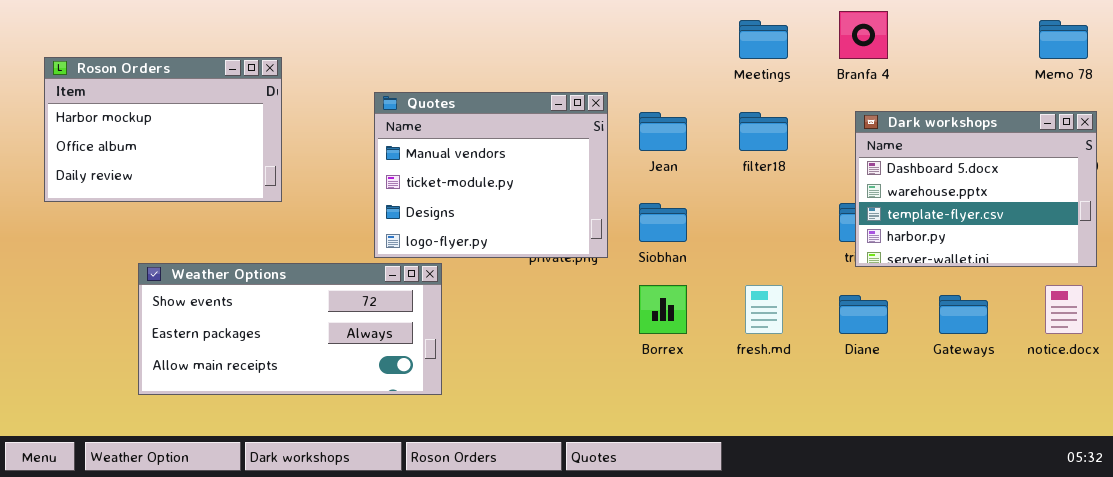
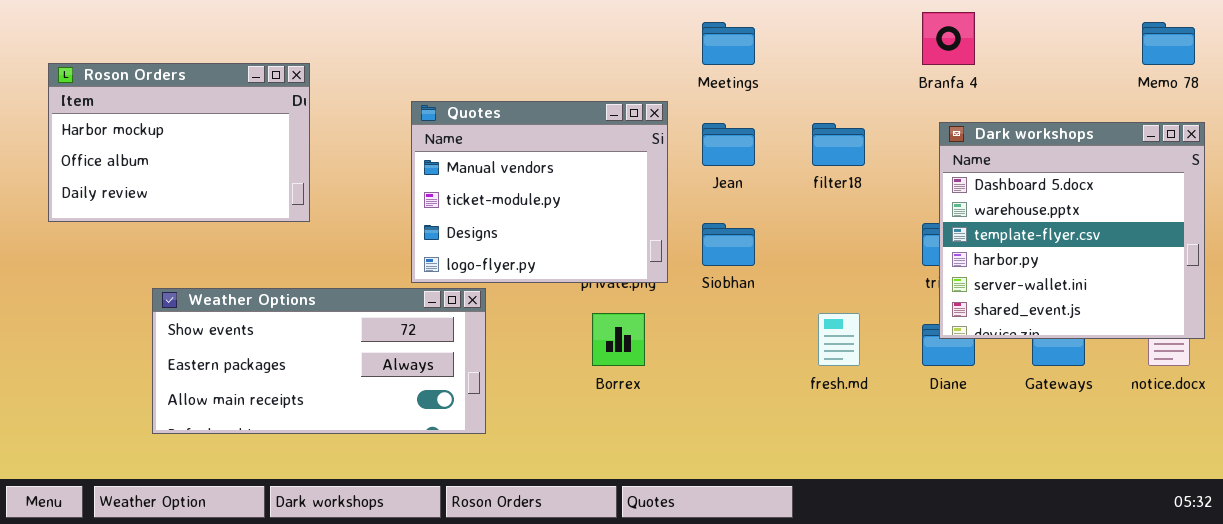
Meetings: [739,20,788,59] -> [702,22,755,65], moved
Dark workshops: [855,111,1097,267] -> [939,122,1205,339], resized
Borrex: [639,285,687,334] -> [592,313,645,366], moved

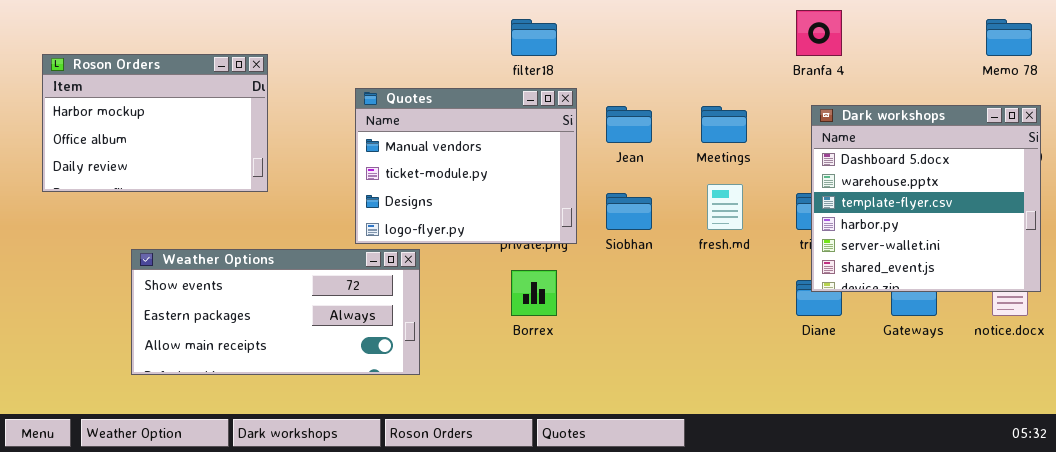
Meetings: [702,22,755,65] -> [701,106,747,143], moved
filter18: [812,123,865,166] -> [511,19,557,56], moved
fresh.md: [818,313,860,366] -> [707,184,743,230], moved

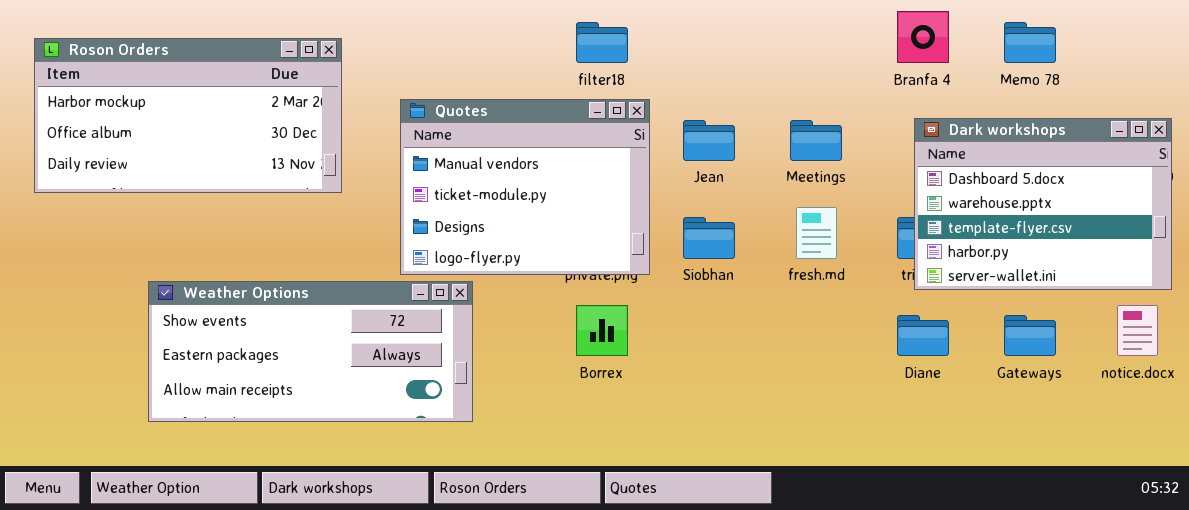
Memo 78: [986,19,1032,56] -> [1004,22,1056,63], moved
Roson Orders: [42,54,268,192] -> [34,38,342,193], moved, resized
Dark workshops: [811,105,1041,292] -> [914,118,1172,290], resized

